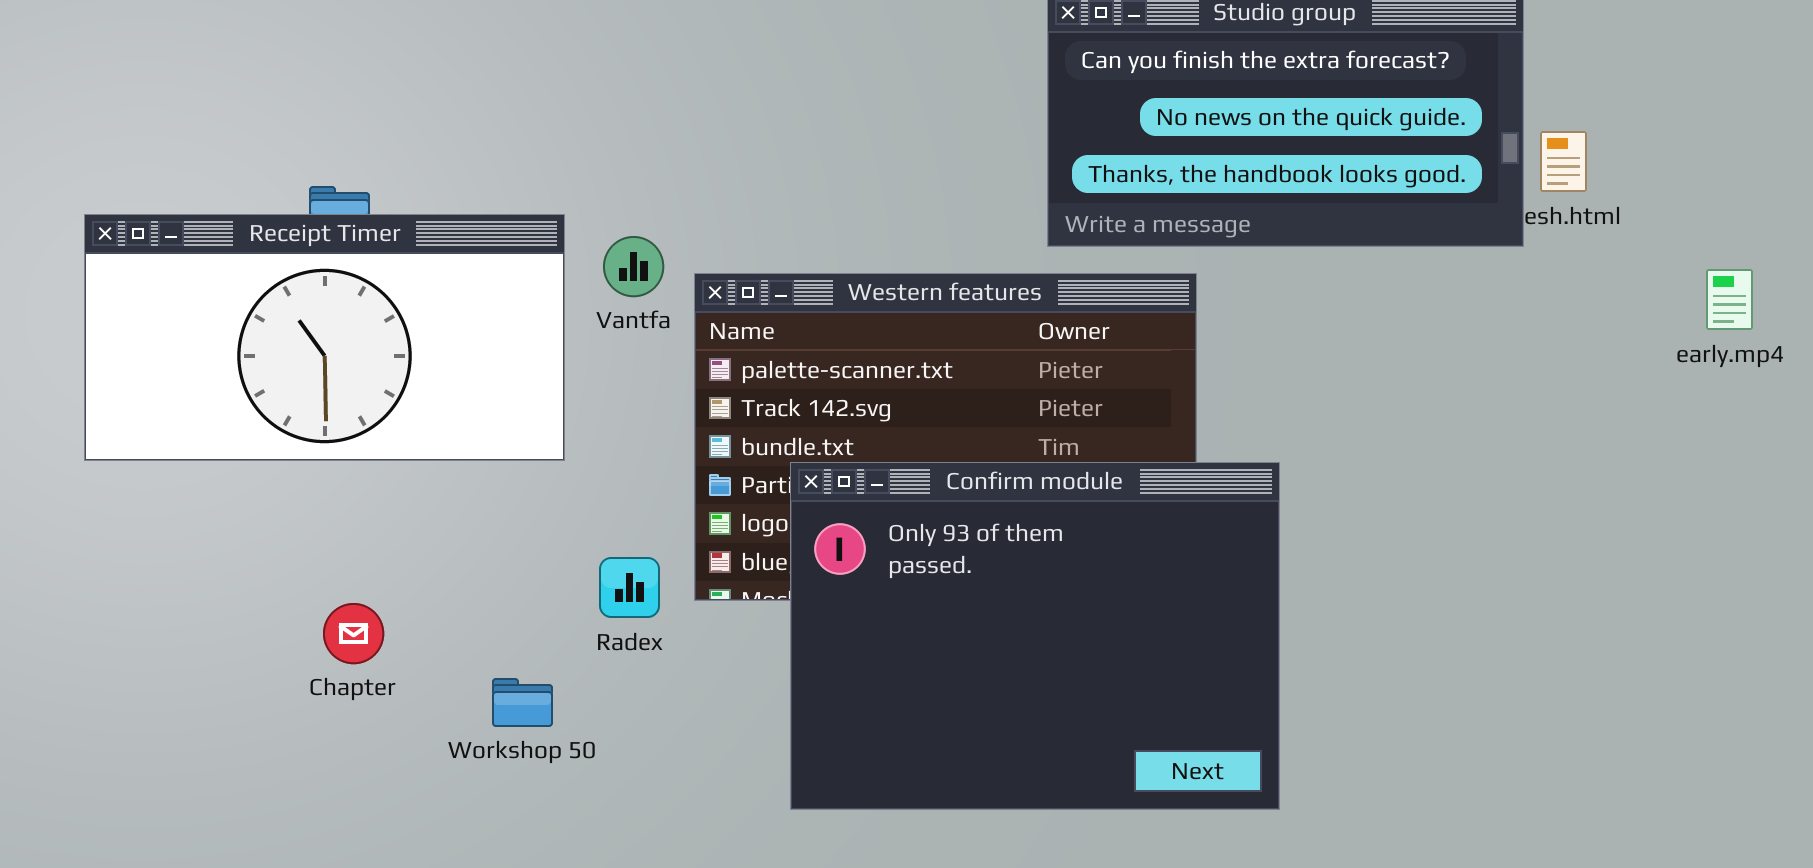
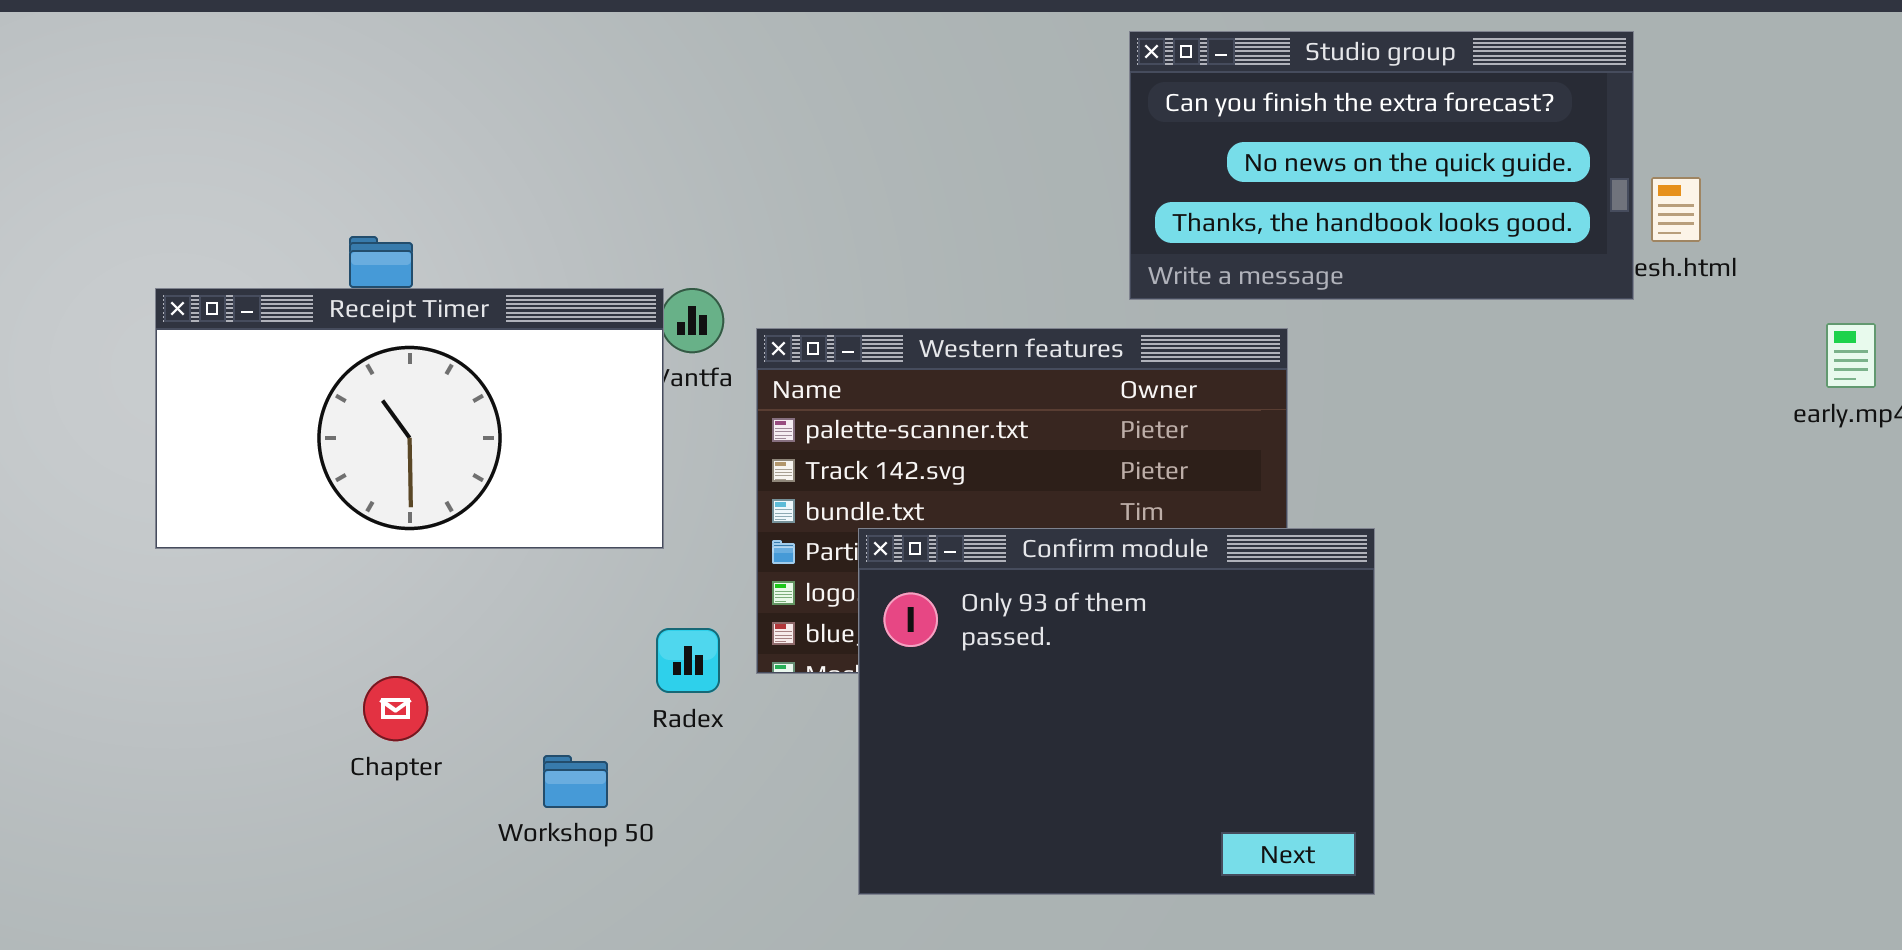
Receipt Timer: [84,214,565,461] -> [155,288,664,549], moved

